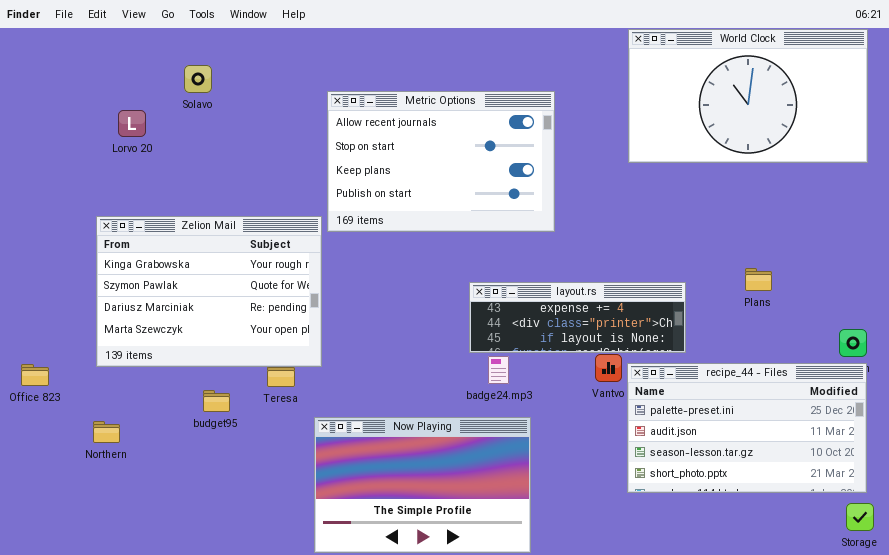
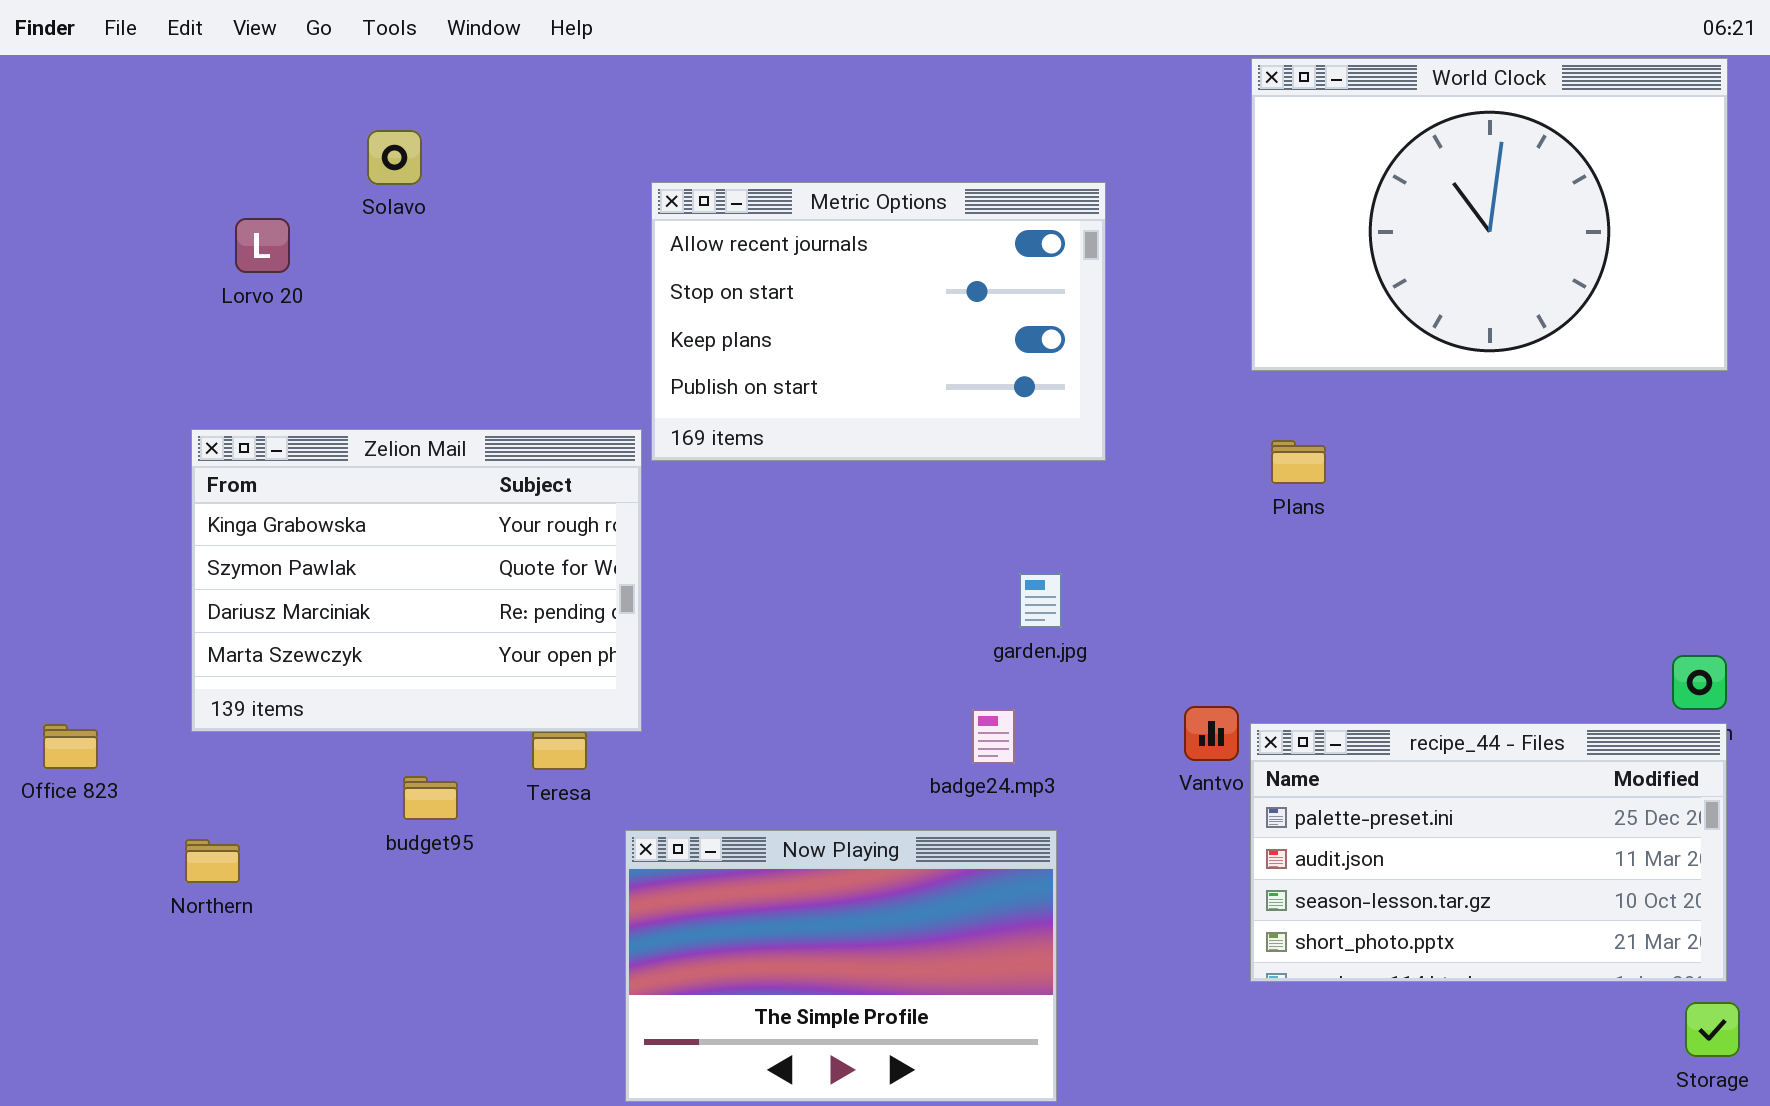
World Clock: [628,29,868,163] -> [1251,58,1728,371], resized
Plans: [745,268,772,291] -> [1271,440,1326,484], moved
layout.rs: [469,282,686,353] -> none, closed

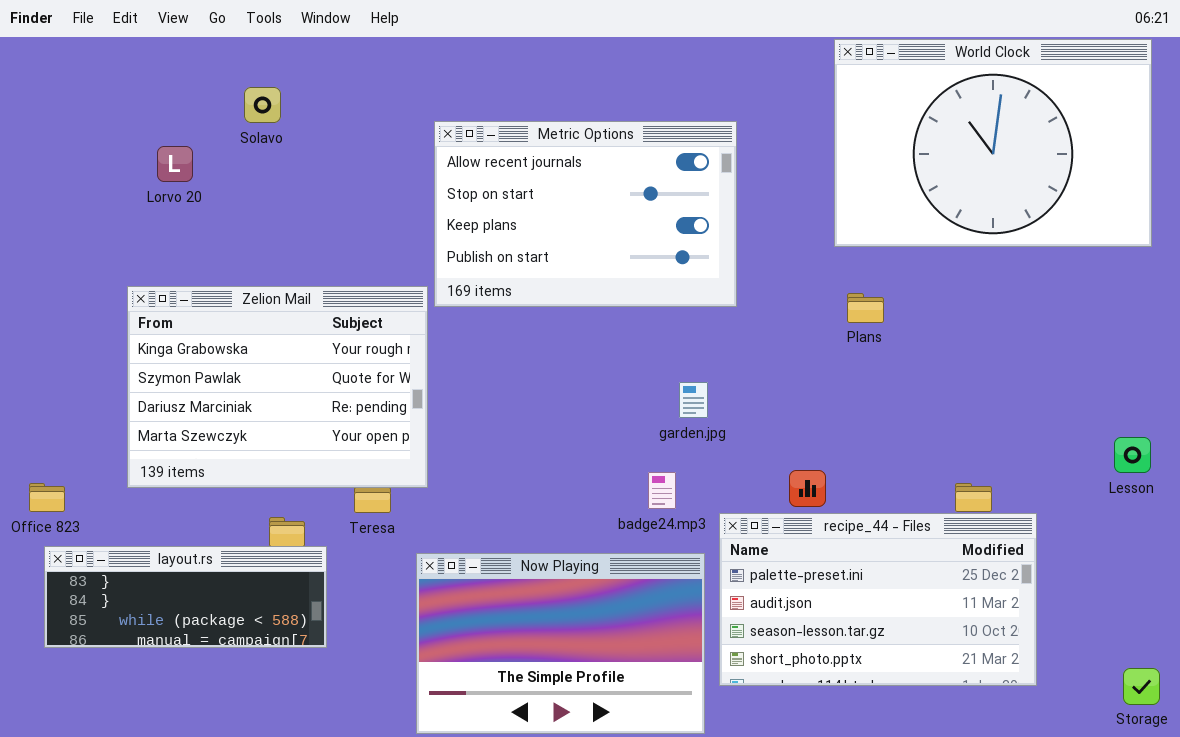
recipe_44 - Files: [1250,723,1727,982] -> [719,513,1037,686], moved
layout.rs: none -> [44,546,327,648], opened

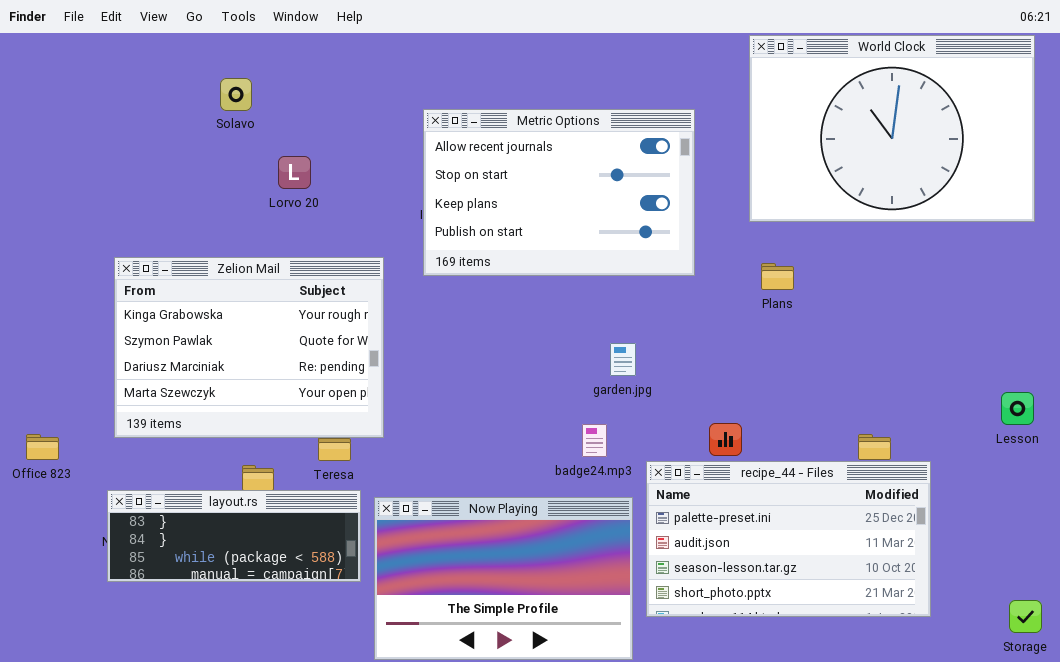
Metric Options: [434,121,737,307] -> [423,109,695,276], moved
Lorvo 20: [157,146,193,182] -> [278,156,311,189], moved
layout.rs: [44,546,327,648] -> [107,490,361,582], moved

